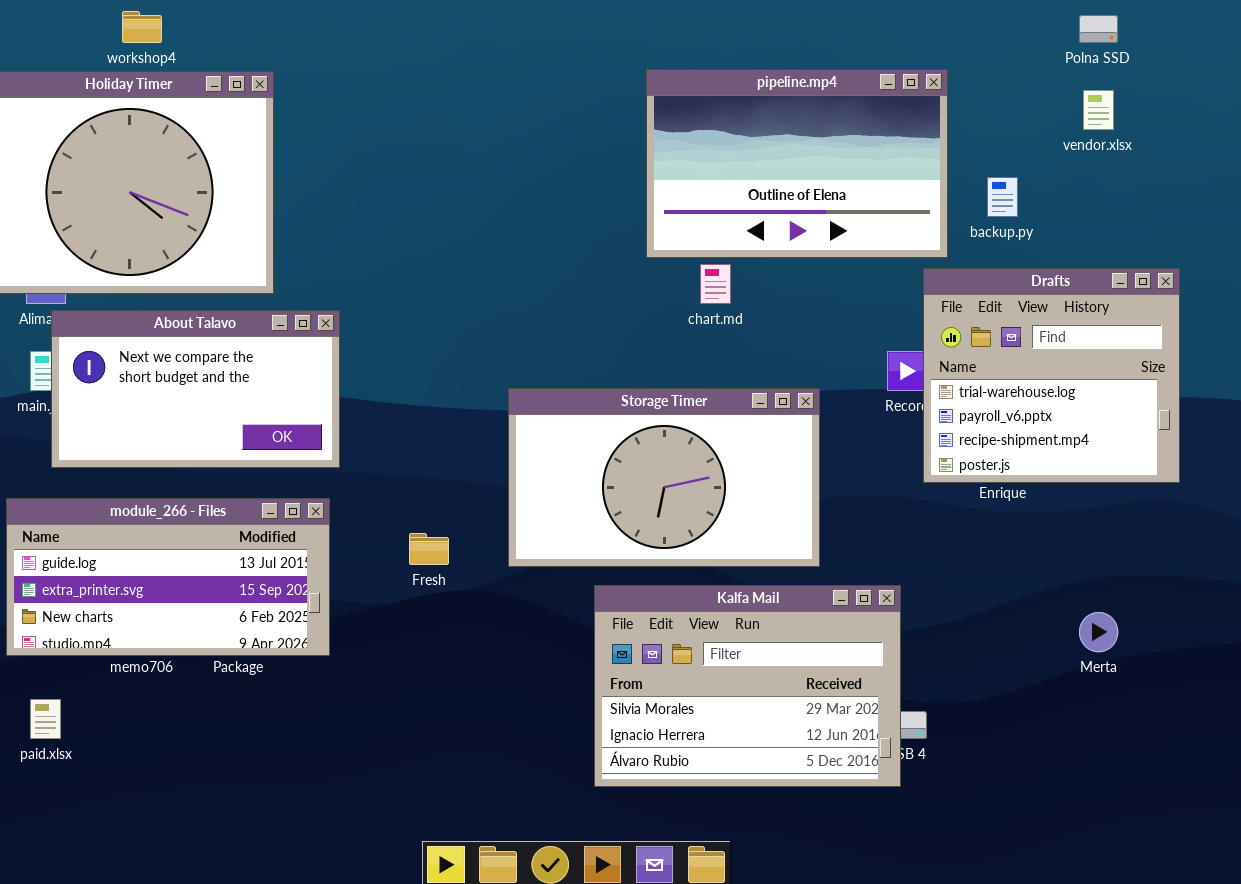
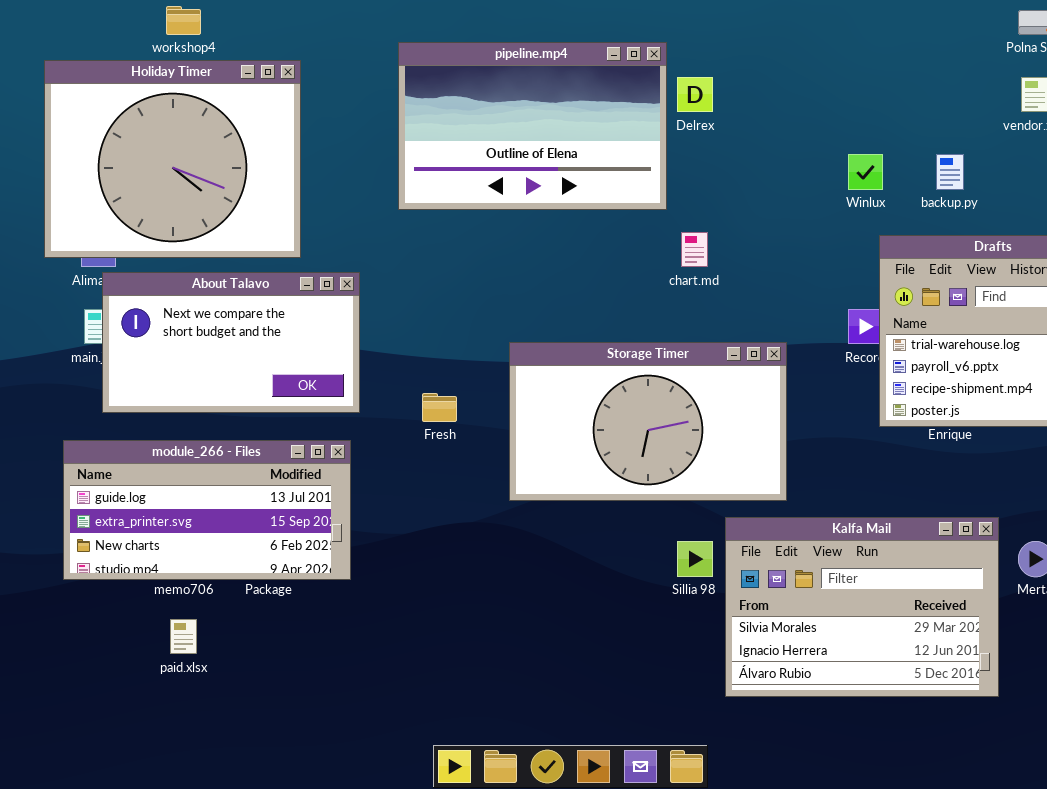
pipeline.mp4: [646,69,948,258] -> [398,42,667,210], moved
Fresh: [409,533,449,565] -> [422,393,457,422], moved
Kalfa Mail: [594,585,901,787] -> [725,517,999,697], moved
paid.xlsx: [30,699,61,739] -> [170,619,197,654], moved

